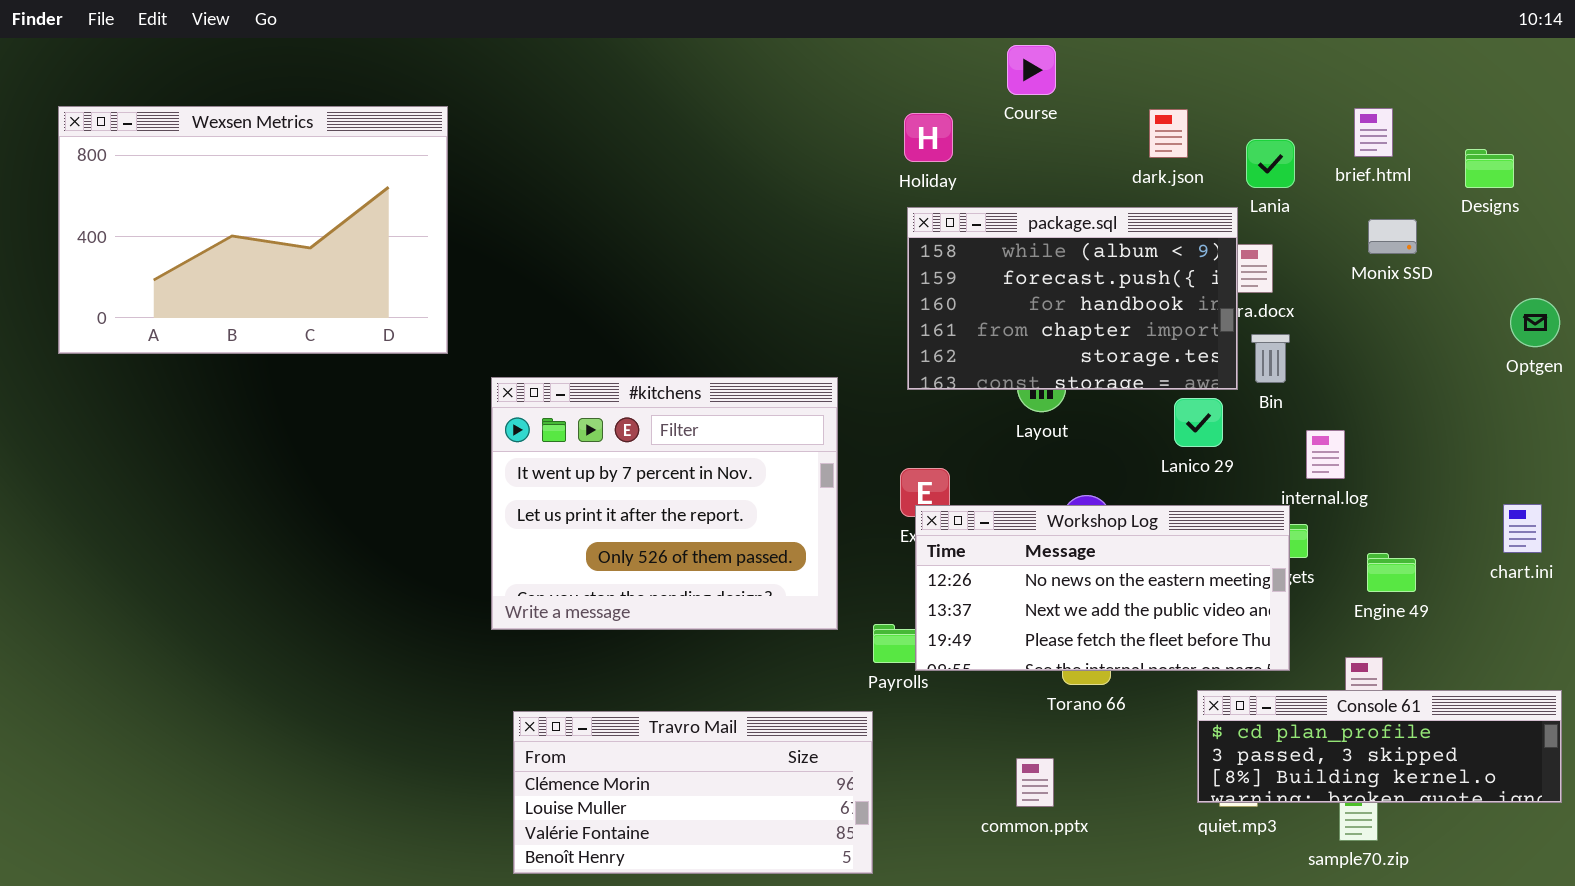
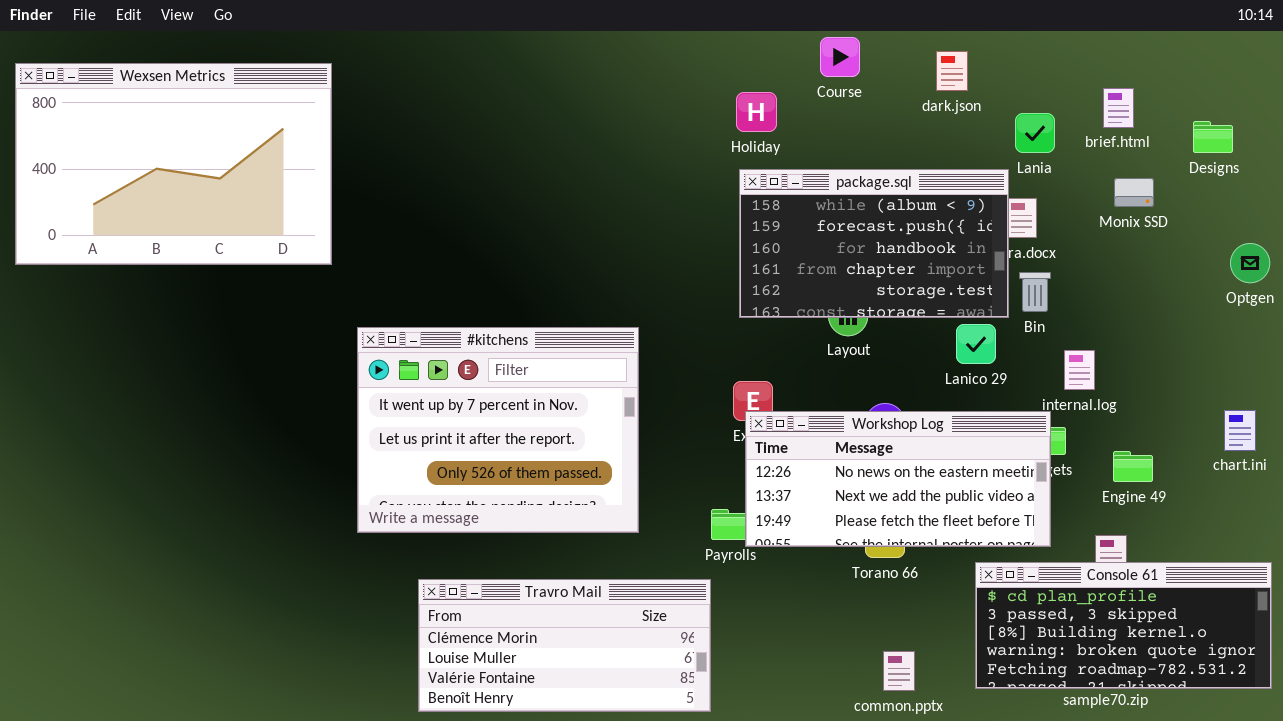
Wexsen Metrics: [58,106,448,354] -> [15,63,332,265], moved
dark.json: [1149,109,1188,158] -> [936,51,968,91], moved
#kitchens: [491,377,838,630] -> [357,327,639,533], moved
Console 61: [1197,690,1562,803] -> [975,562,1272,689], resized
common.pptx: [1016,758,1054,807] -> [883,651,915,691], moved

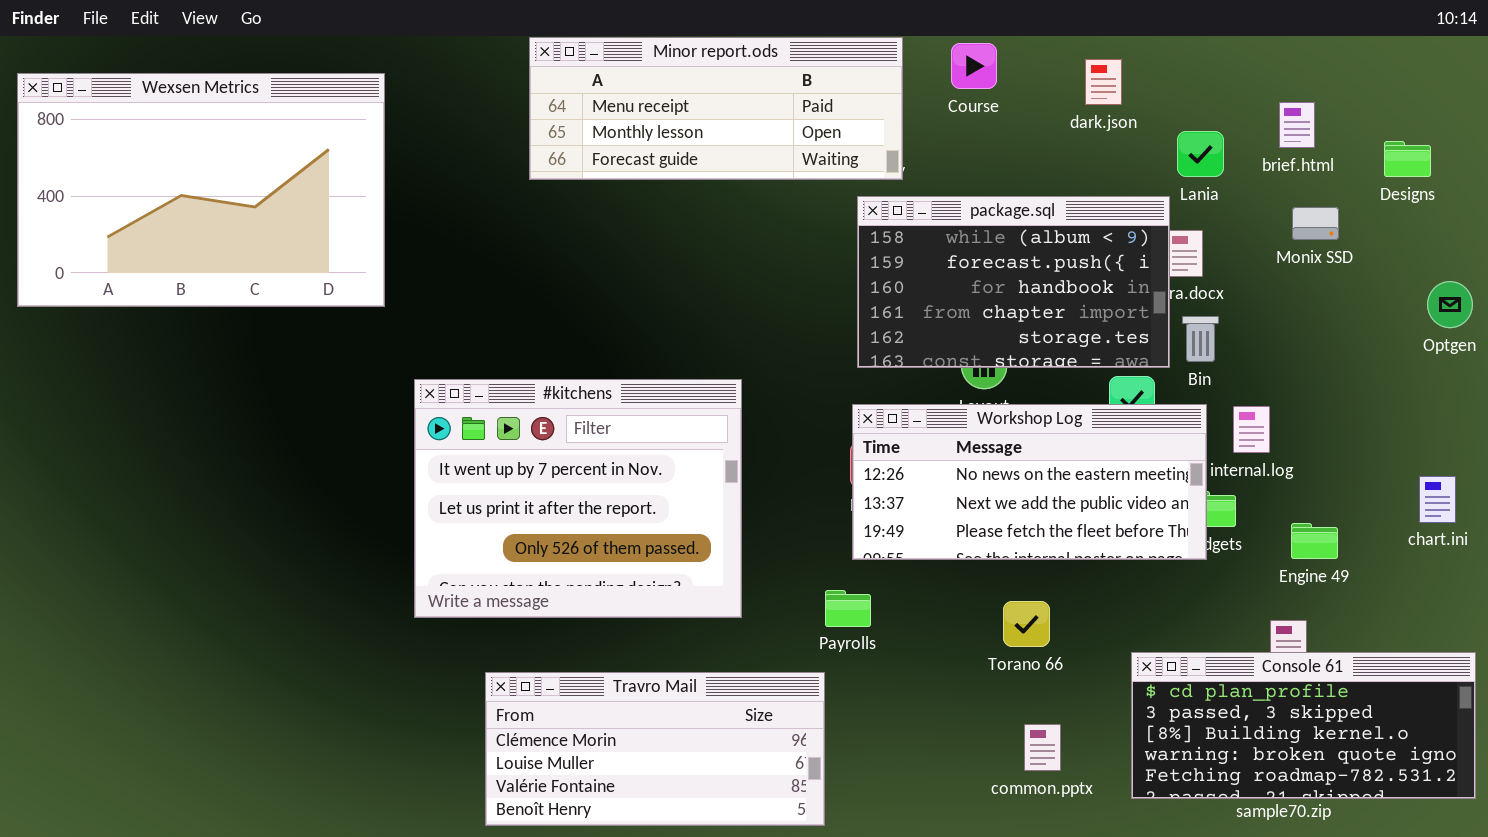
Minor report.ods: none -> [529,37,903,180], opened
Workshop Log: [745,411,1051,547] -> [852,404,1207,560], moved
common.pptx: [883,651,915,691] -> [1024,724,1061,771], moved

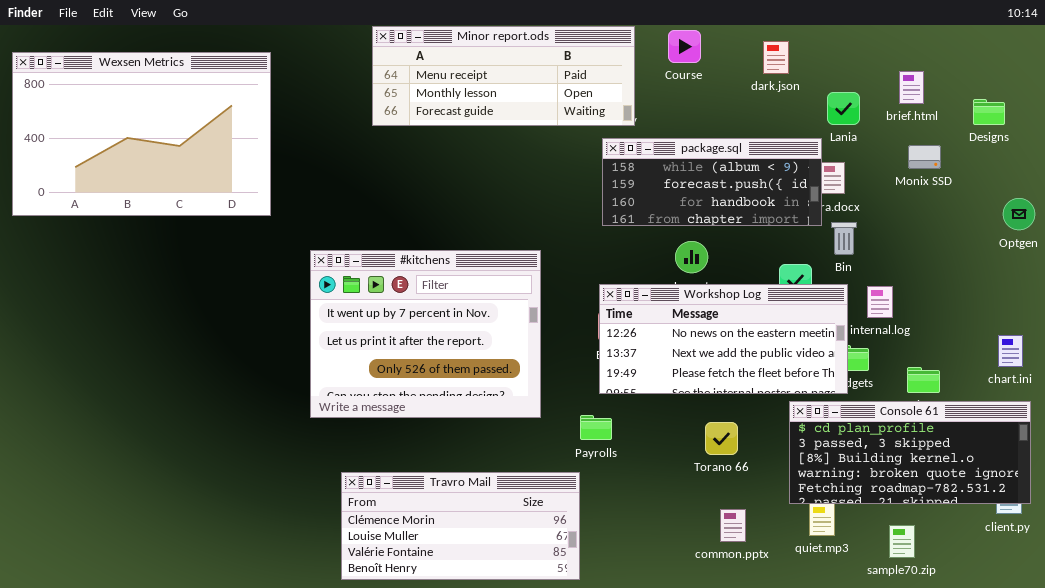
package.sql: [857,196,1170,368] -> [602,138,822,226], resized
#kitchens: [414,379,742,618] -> [310,250,541,418], moved
Console 61: [1131,652,1476,799] -> [789,401,1031,504], moved

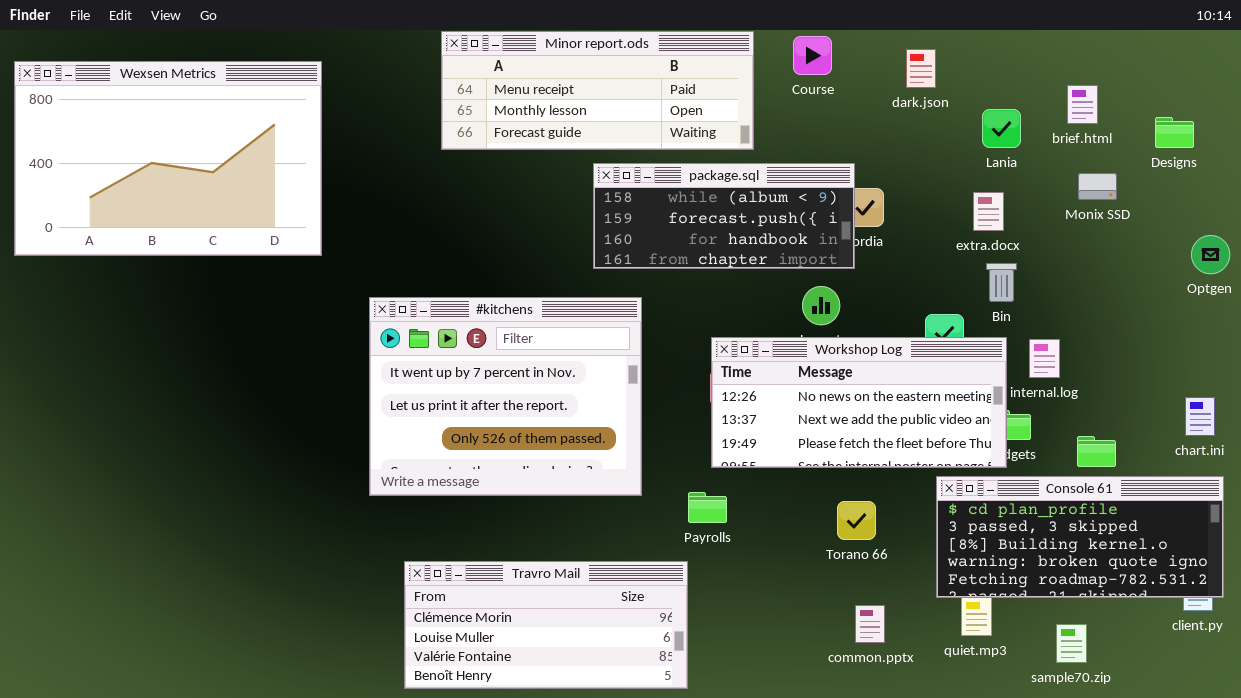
package.sql: [602,138,822,226] -> [593,163,855,269], moved

